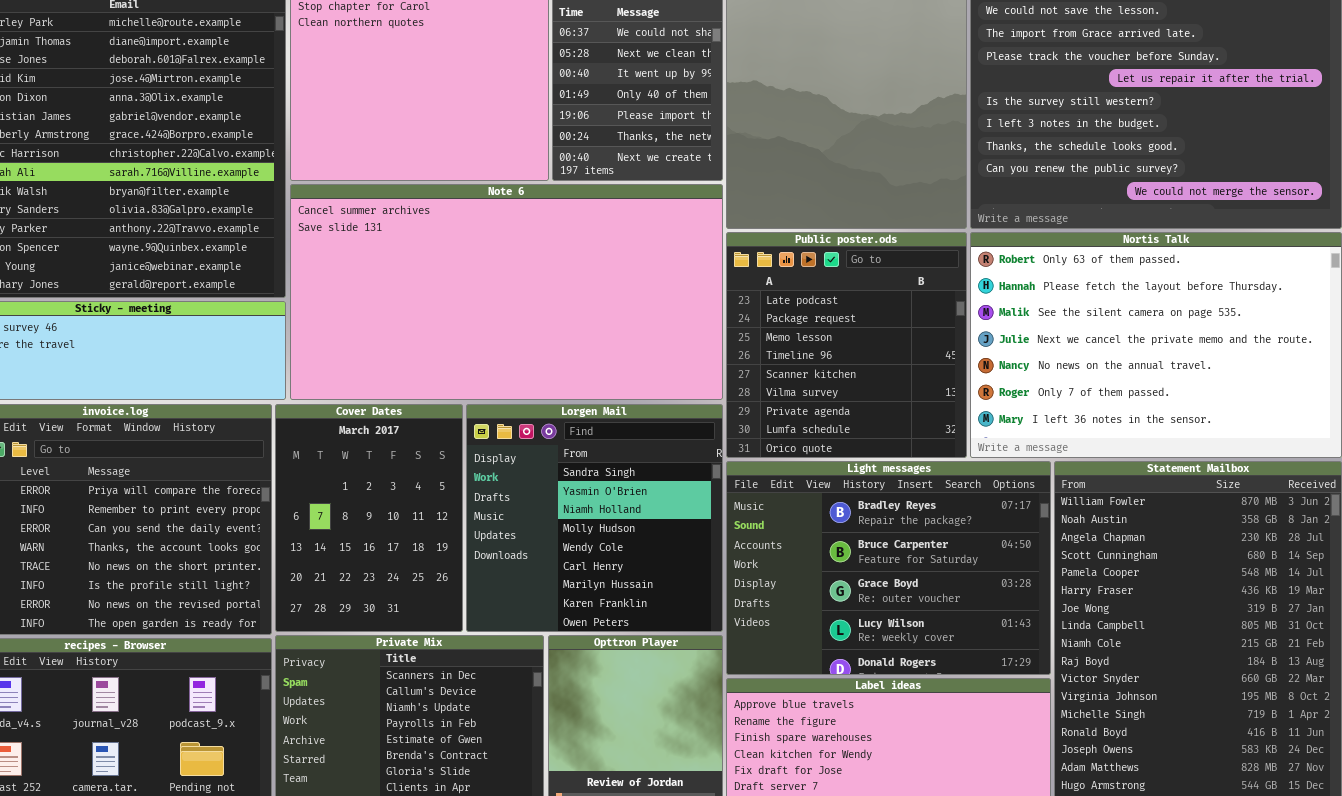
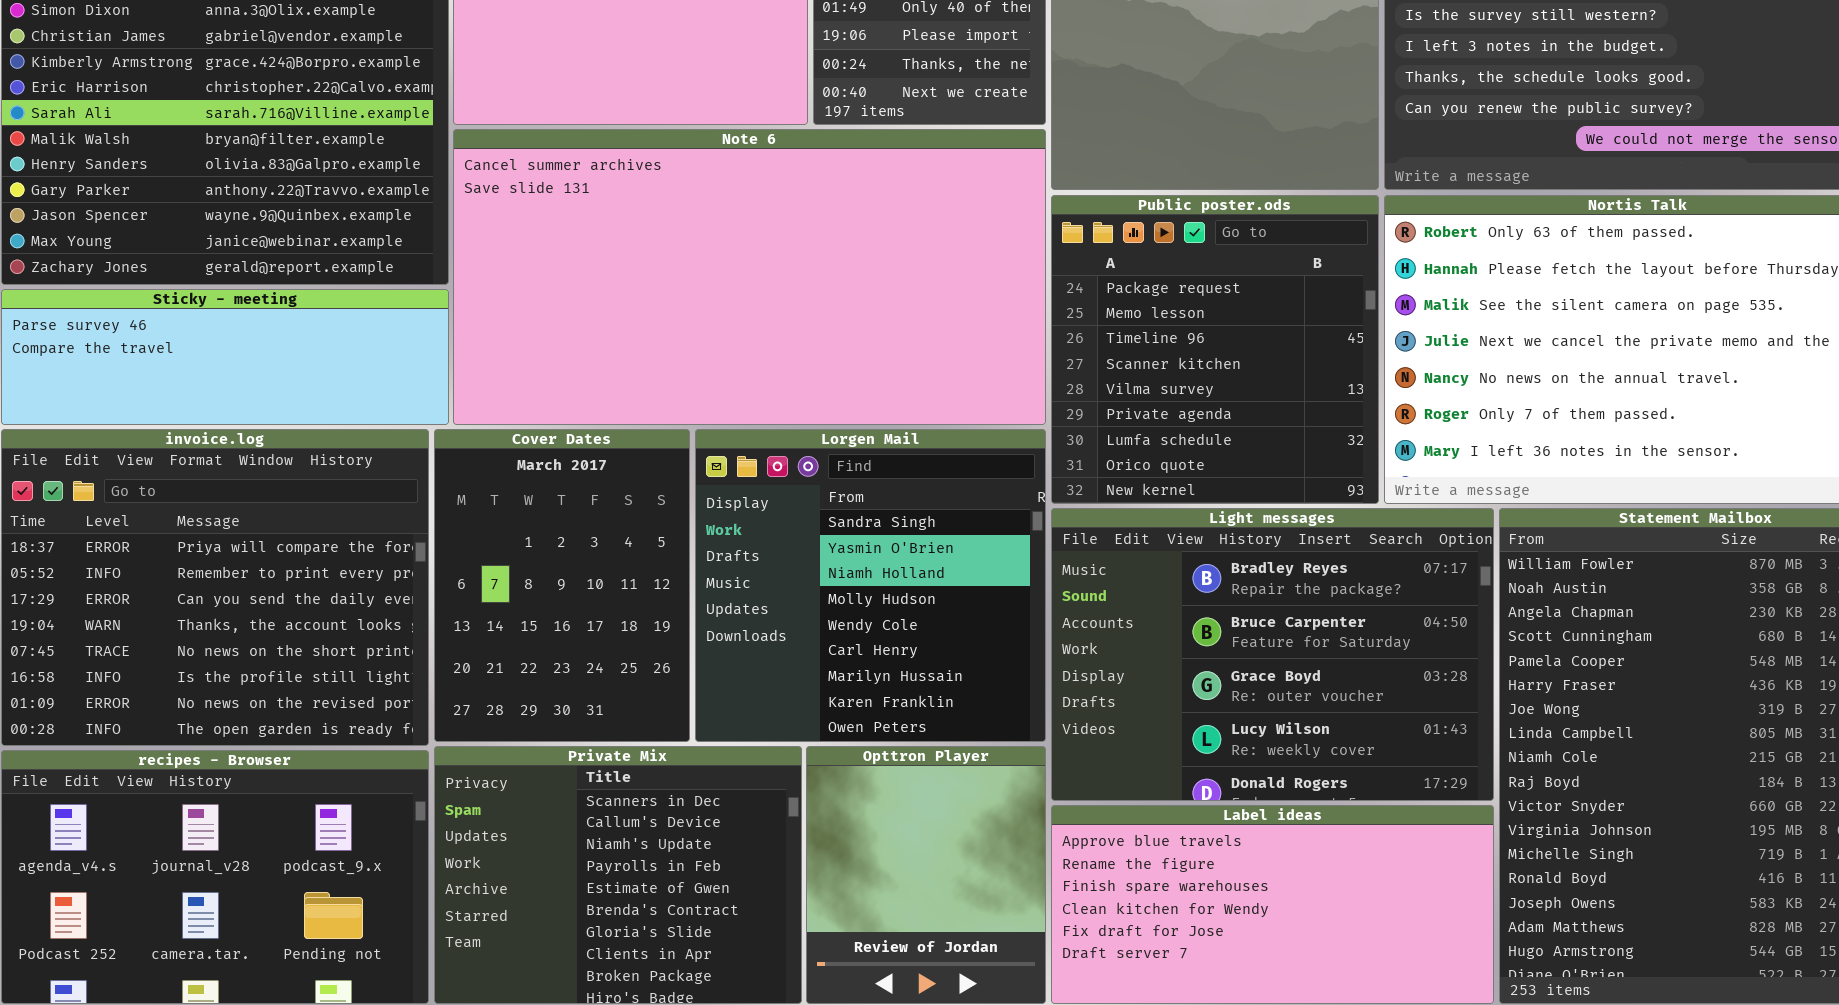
Public poster.ods: [726,232,967,458] -> [1051,195,1379,504], scrolled down 1 row

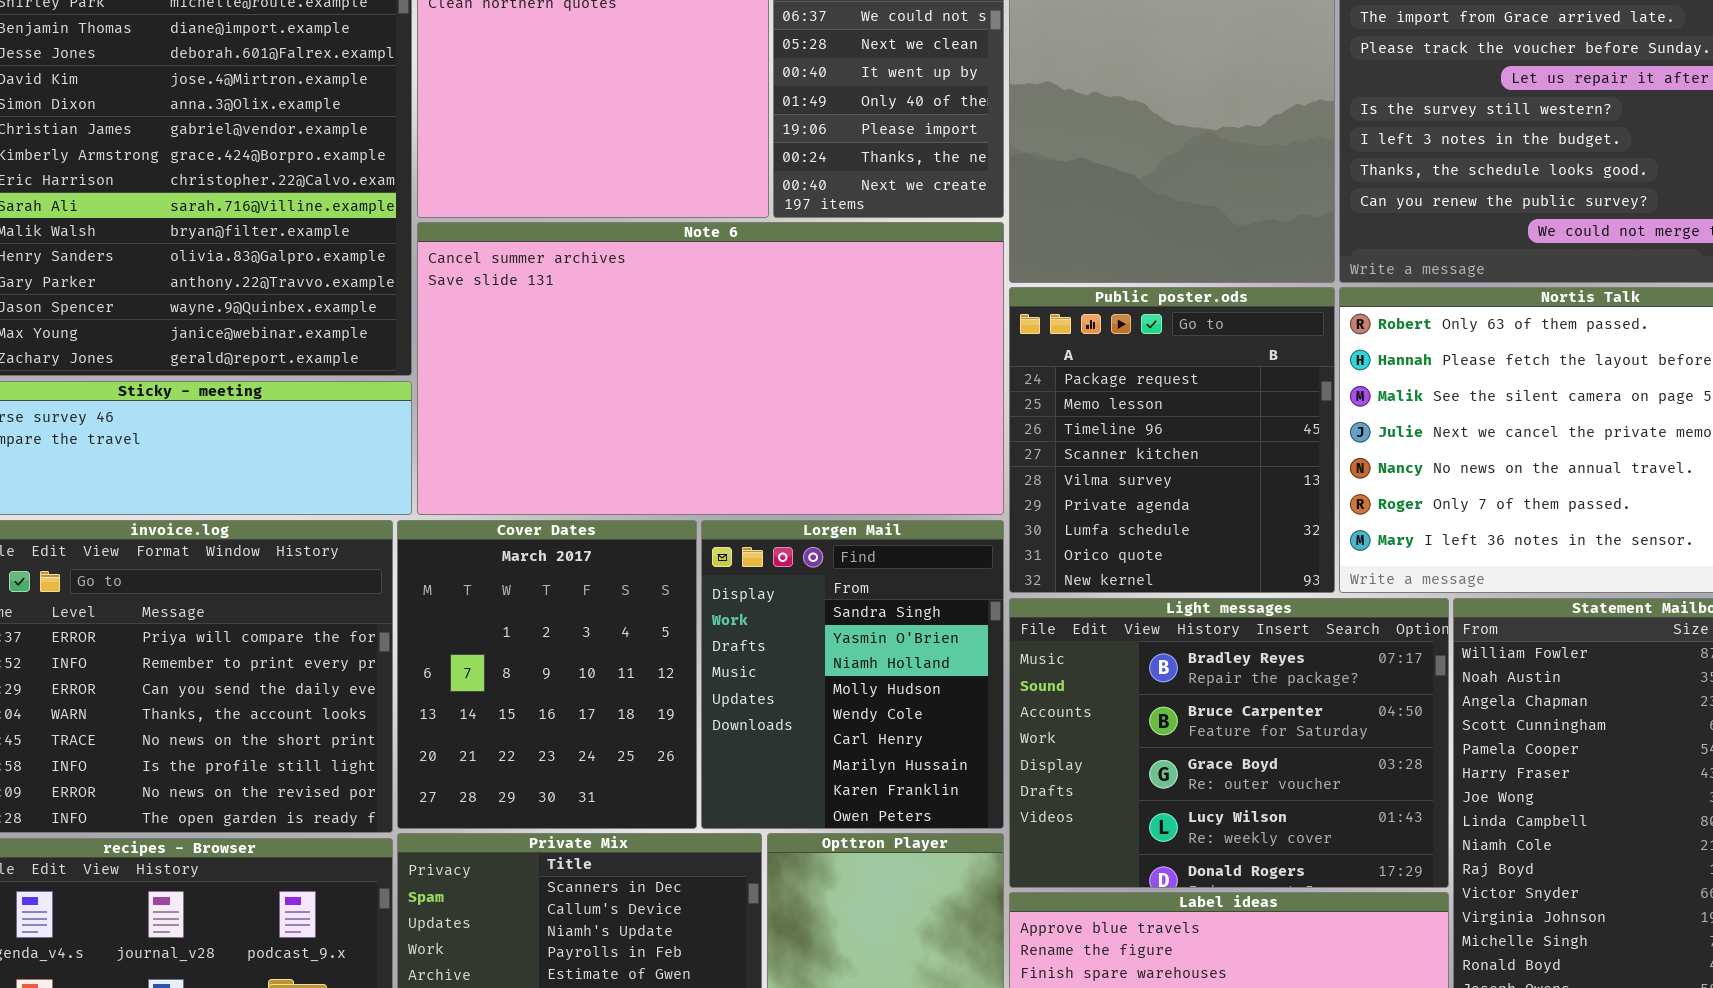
Cover Dates: [434,429,690,742] -> [397,520,697,829], resized
Lorgen Mail: [695,429,1046,742] -> [701,520,1004,829], resized

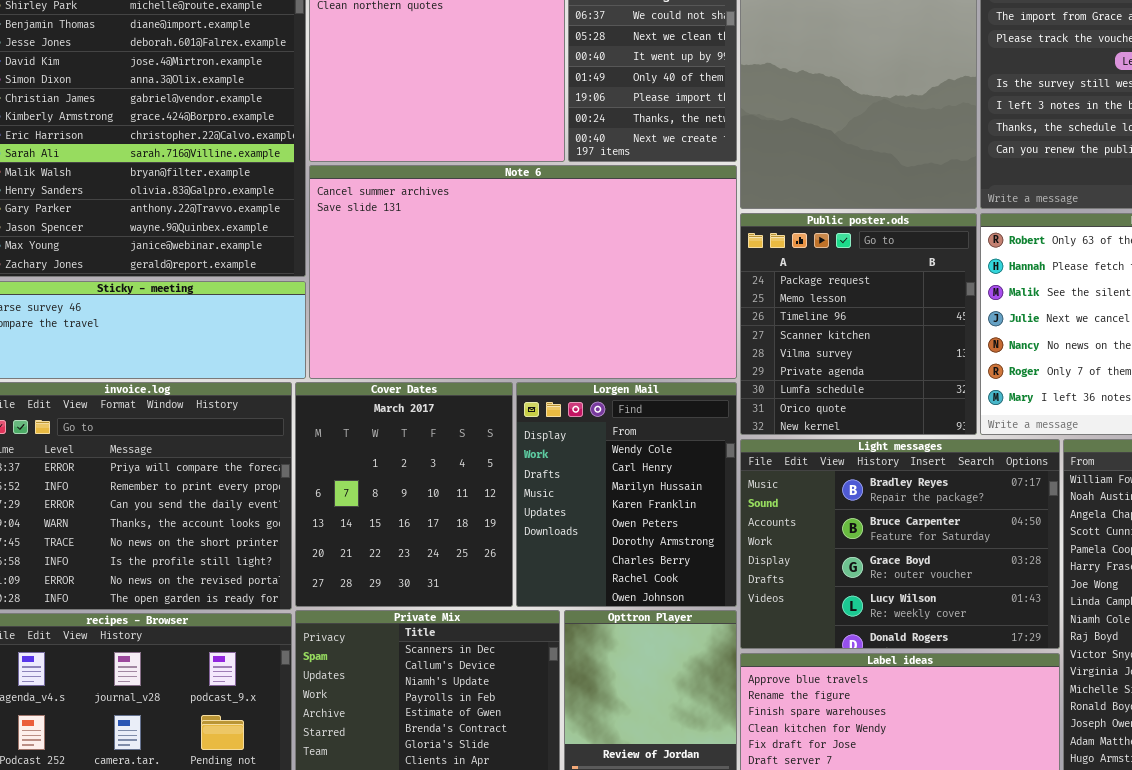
Lorgen Mail: [701,520,1004,829] -> [516,382,737,607], scrolled down 4 rows

